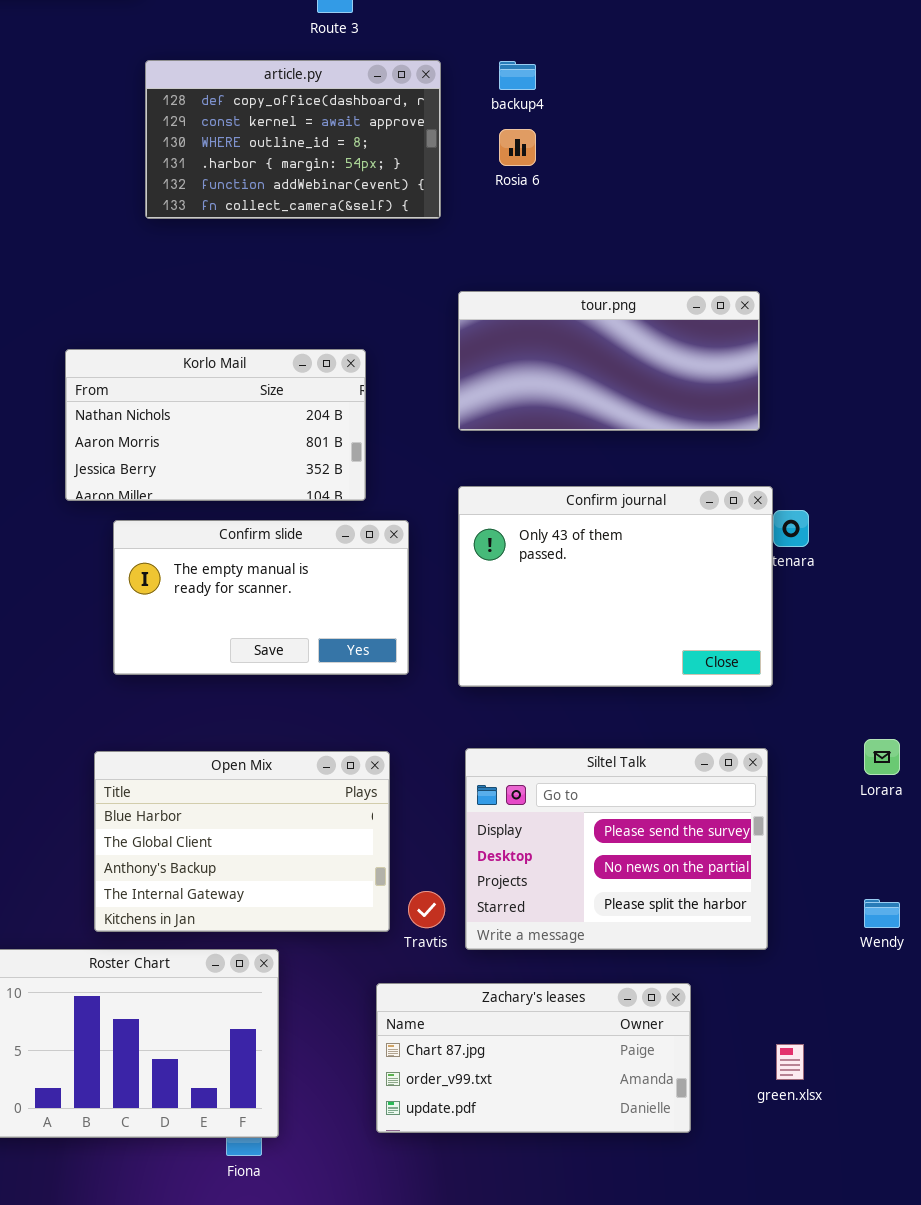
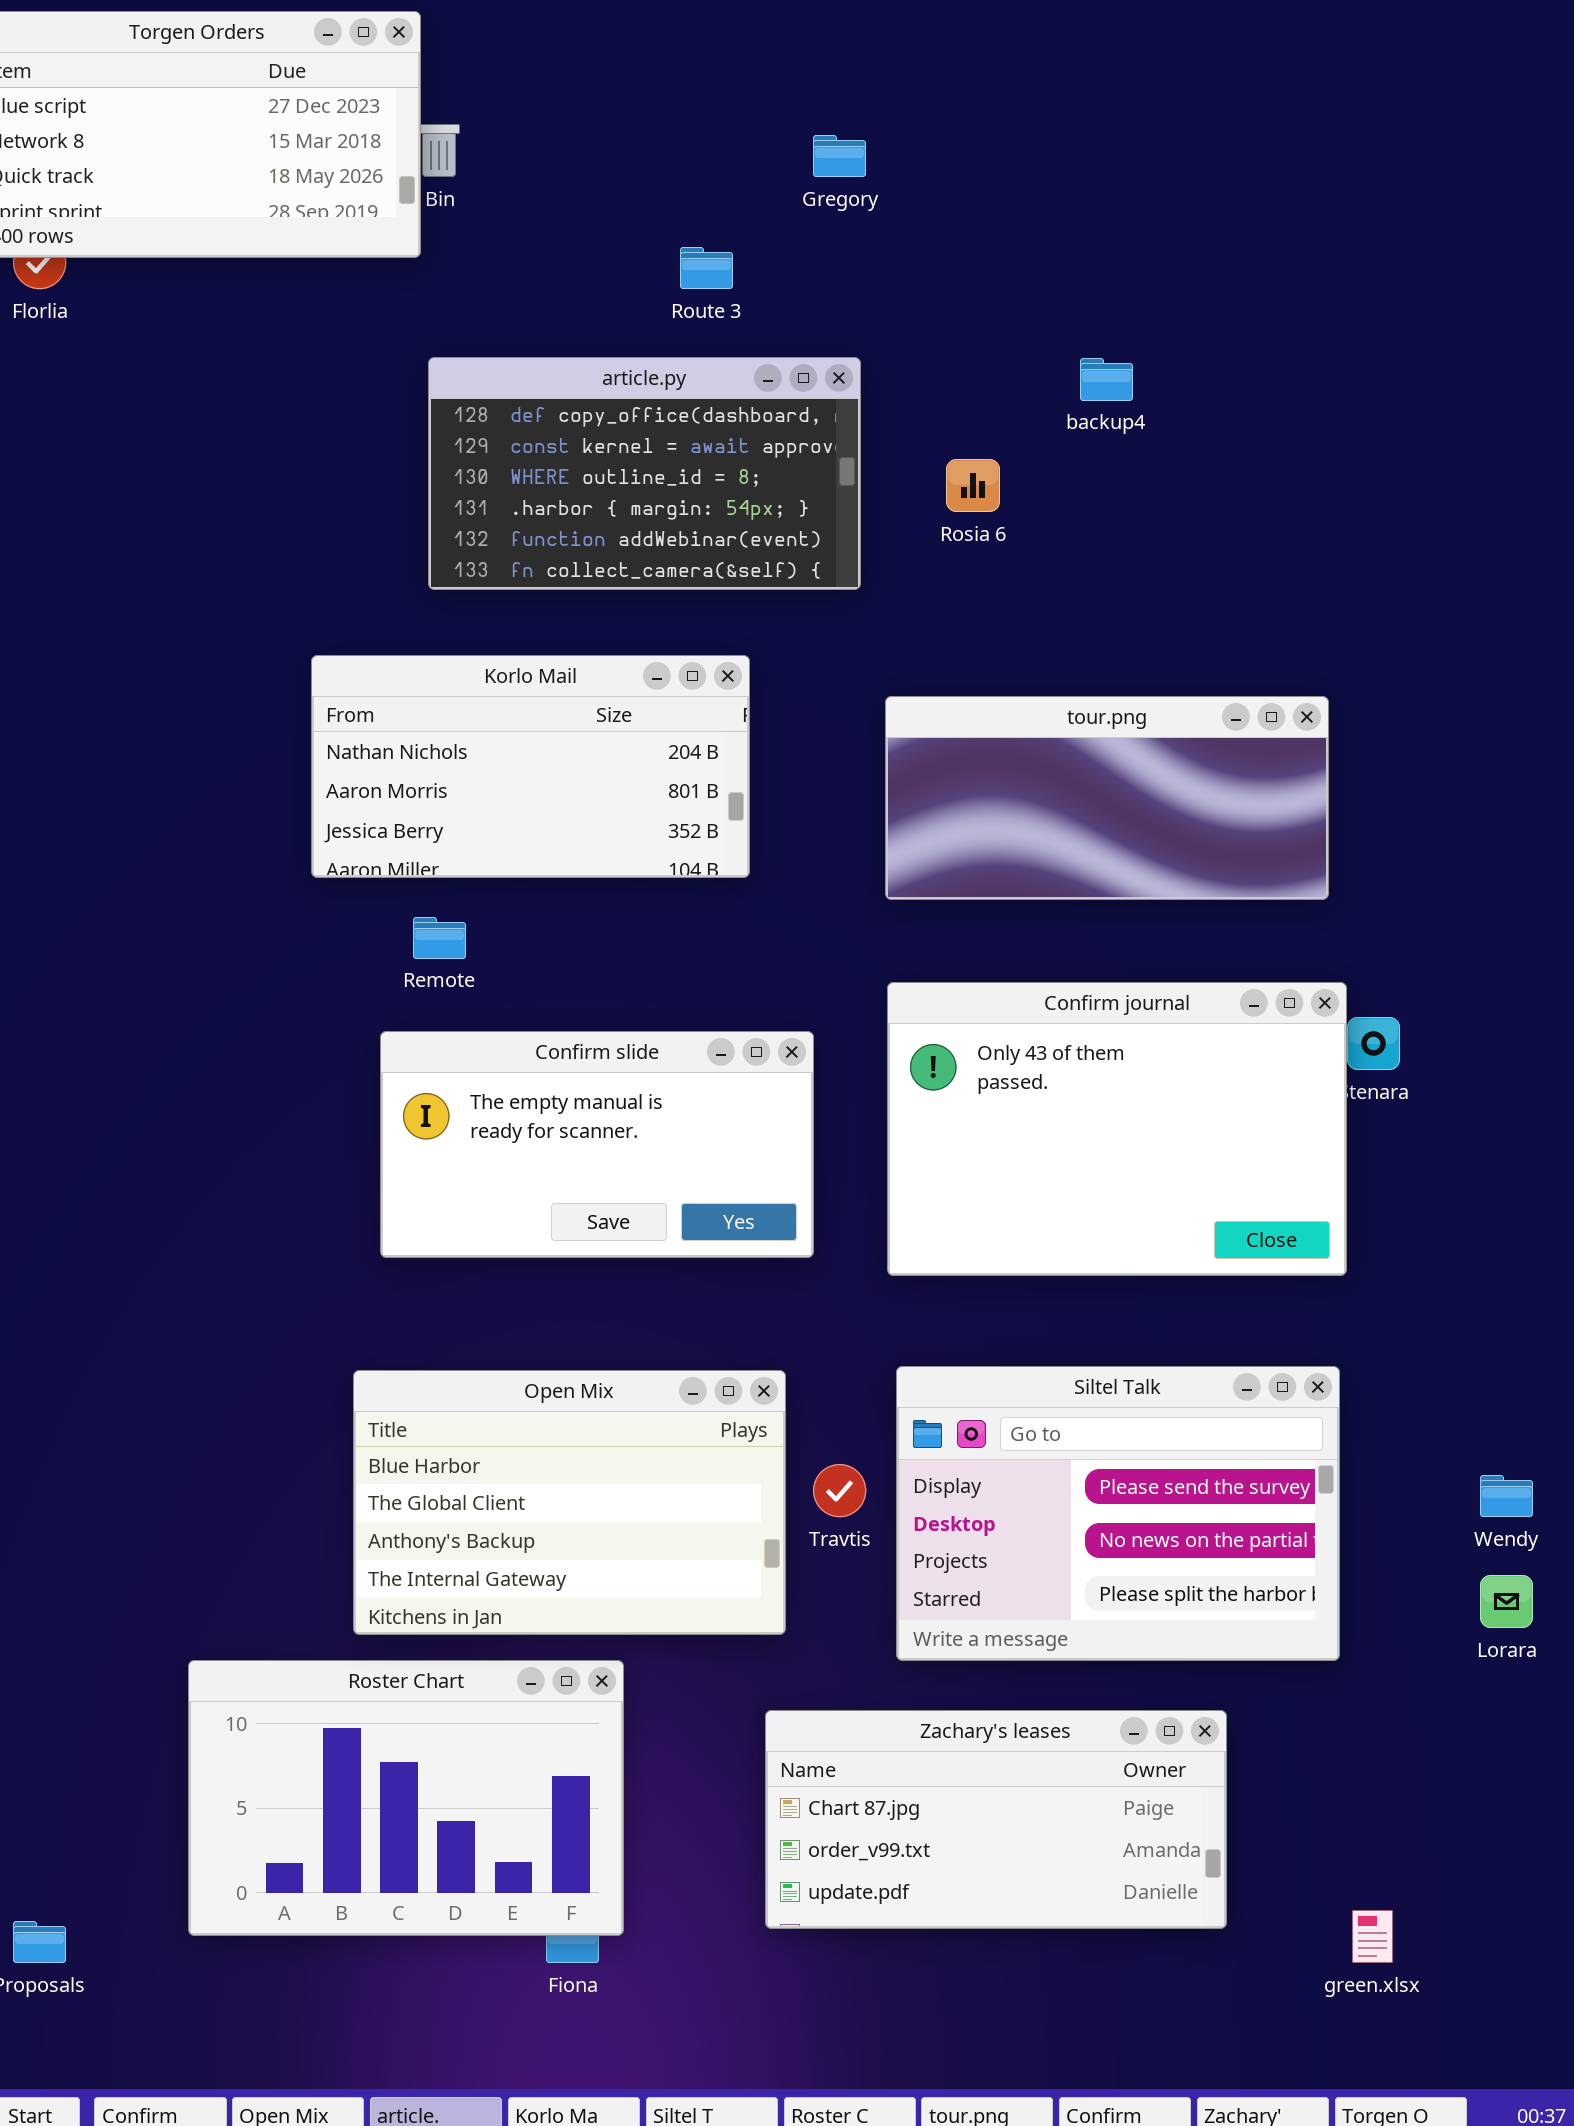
backup4: [499,61,536,90] -> [1080,358,1133,401], moved
Korlo Mail: [65,349,366,501] -> [311,655,750,878], moved
Lorara: [864,739,900,775] -> [1480,1575,1533,1628], moved
Travtis: [408,891,445,928] -> [813,1464,866,1517], moved
Wendy: [864,899,900,928] -> [1480,1475,1533,1517], moved
green.xlsx: [776,1044,804,1080] -> [1352,1910,1393,1963], moved

